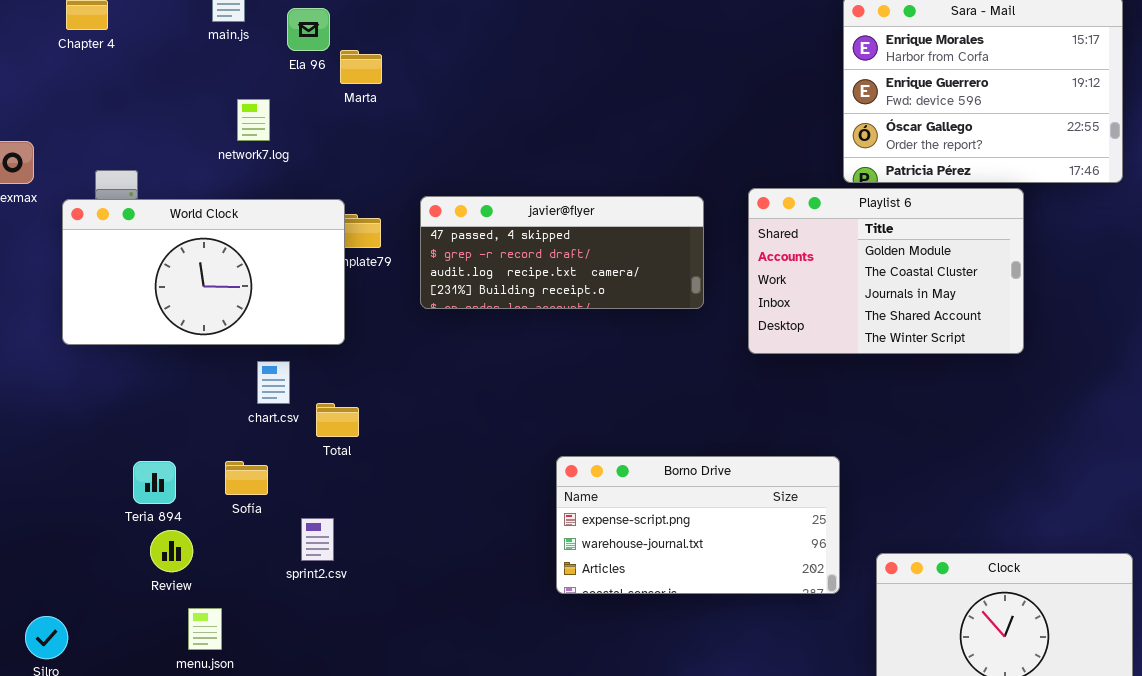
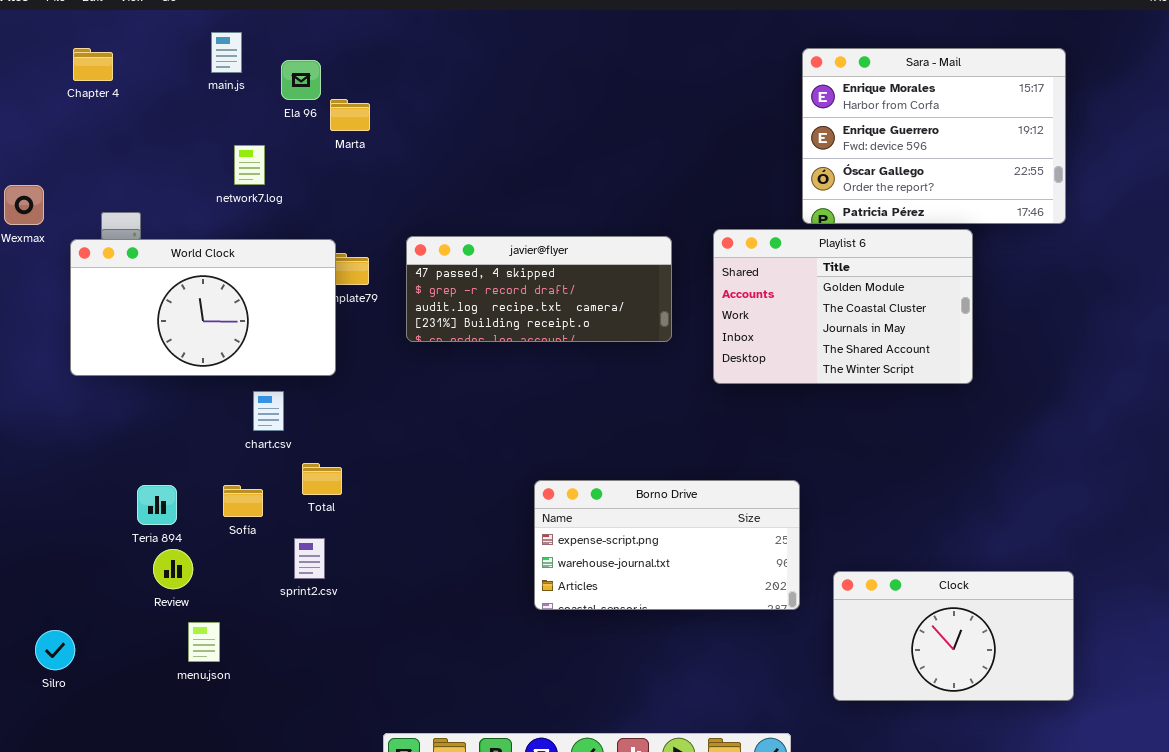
Total: [316,403,359,437] -> [302,463,342,495], moved

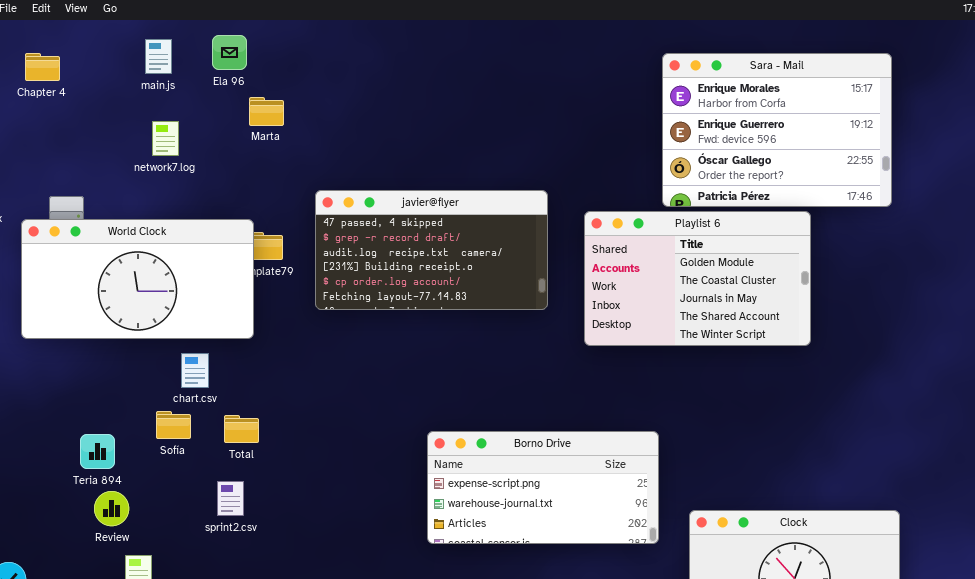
Ela 96: [281,60,321,100] -> [212,35,247,70], moved
network7.log: [234,145,265,185] -> [152,121,179,156], moved
javier@flyer: [406,236,672,342] -> [315,190,548,310], resized
Sofía: [223,485,263,517] -> [156,411,191,439], moved

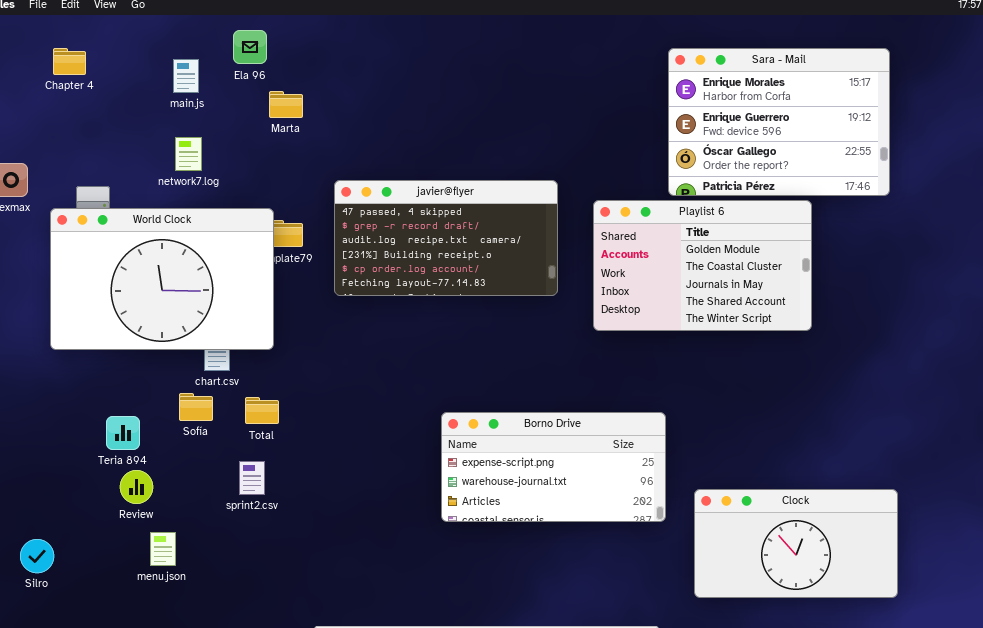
main.js: [145,39,172,74] -> [173,59,199,93], moved
network7.log: [152,121,179,156] -> [175,137,202,171], moved
World Clock: [21,219,254,339] -> [50,208,274,350], resized

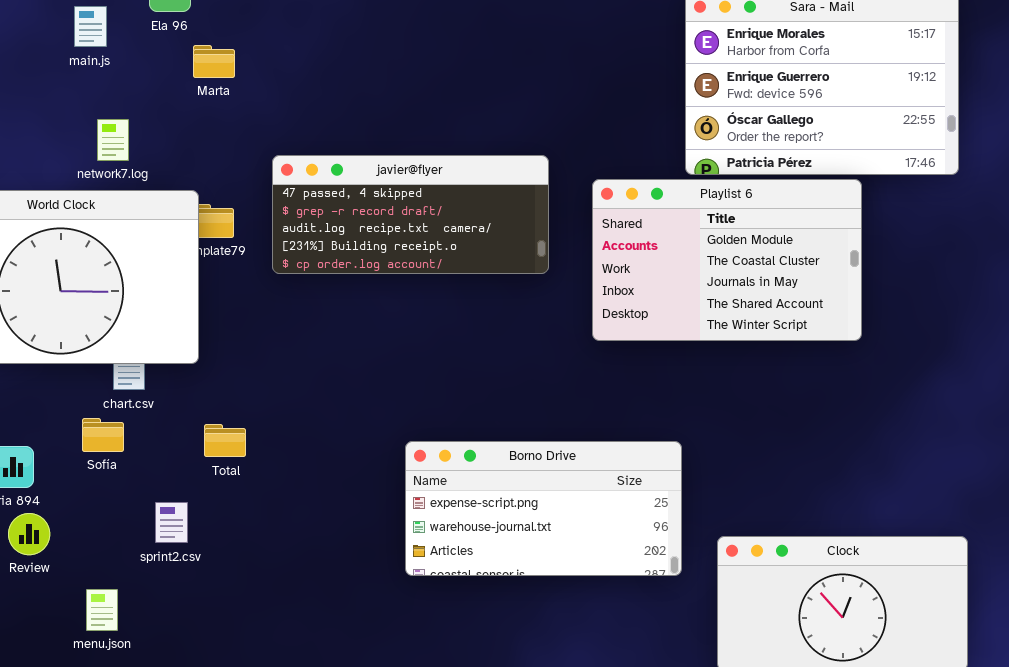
network7.log: [175,137,202,171] -> [97,119,129,161], moved
javier@flyer: [334,180,558,296] -> [272,155,549,274], resized
Total: [245,397,279,424] -> [204,424,246,457], moved
menu.json: [150,532,176,566] -> [86,589,118,631], moved

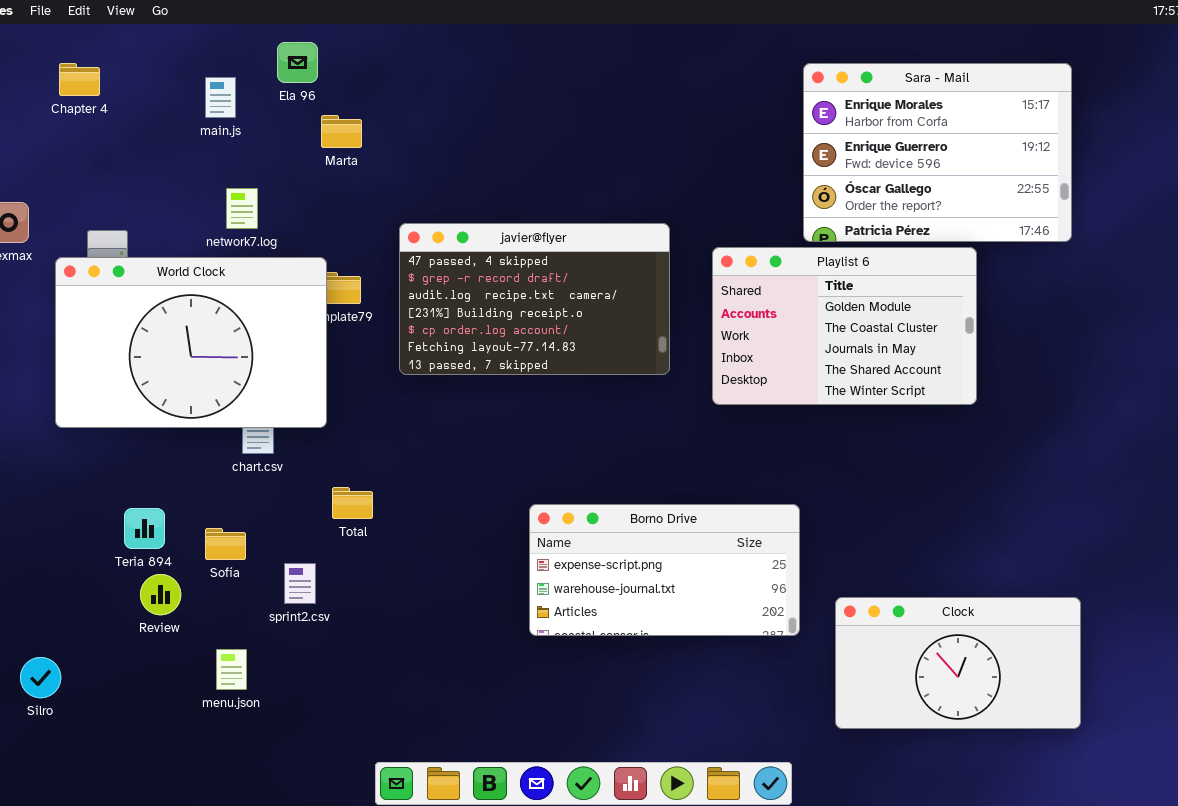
javier@flyer: [272,155,549,274] -> [399,223,670,375], resized
Sofía: [82,418,124,452] -> [205,528,246,560], moved

